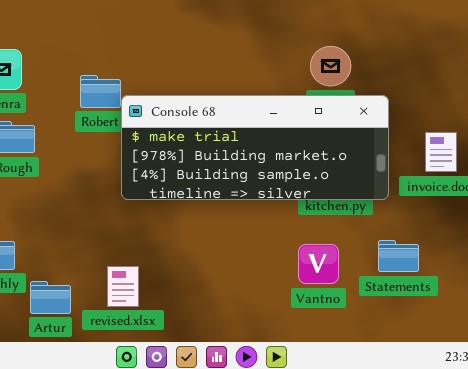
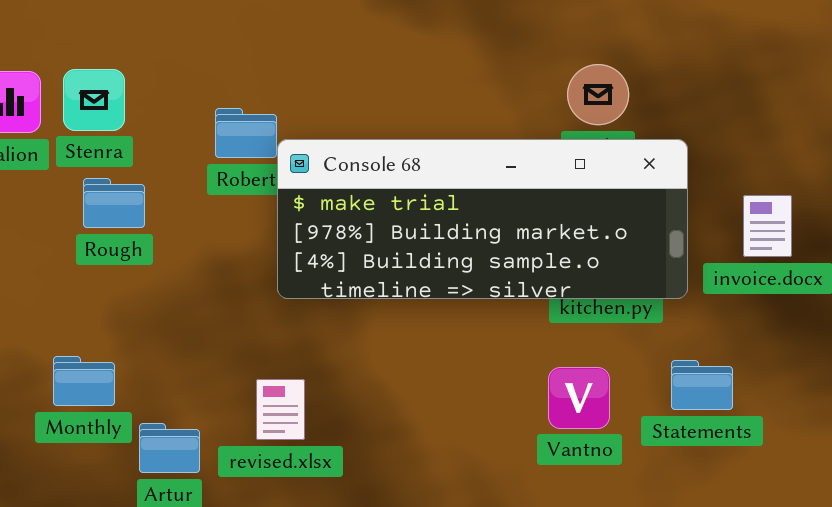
revised.xlsx: [107,266,139,307] -> [256,379,305,440], moved

